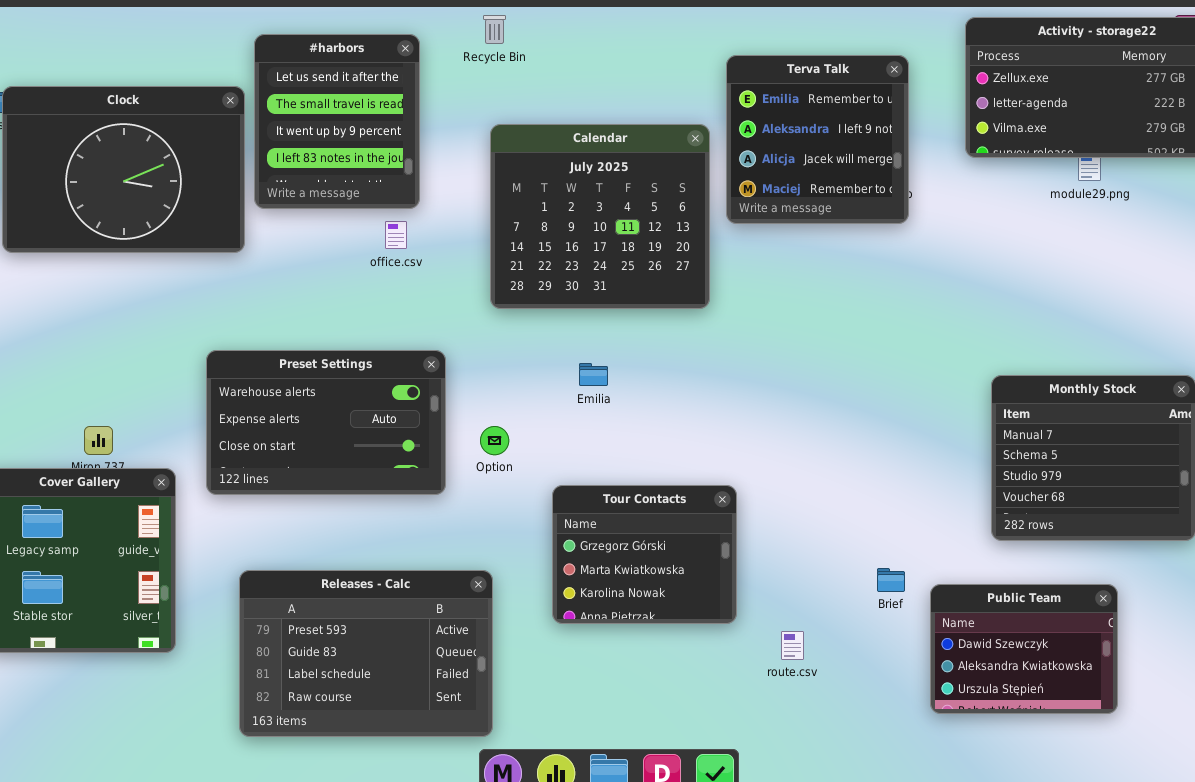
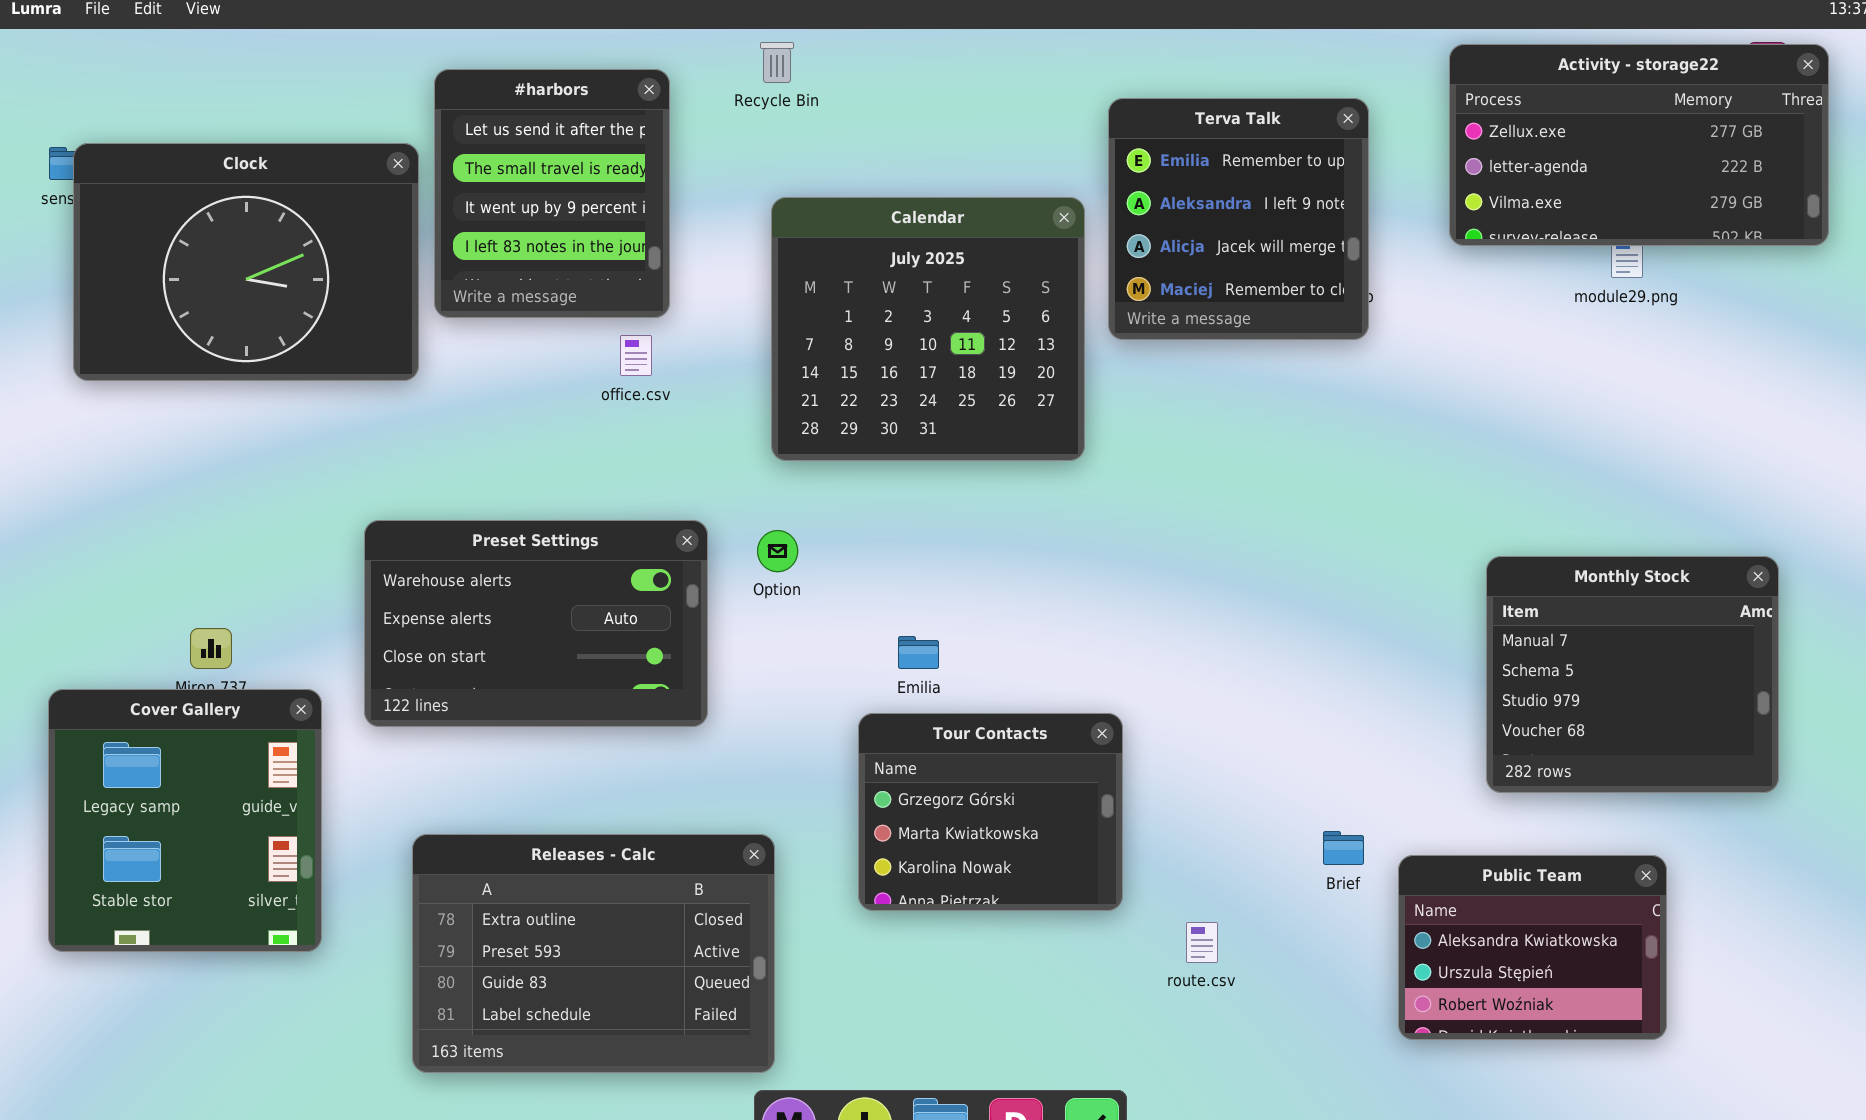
Emilia: [579,363,608,386] -> [898,636,939,669], moved
Option: [480,426,509,455] -> [757,530,798,572], moved
Releases - Calc: [239,570,493,737] -> [412,834,775,1073], scrolled up 1 row
Public Team: [930,584,1118,714] -> [1398,855,1667,1040], scrolled down 1 row

